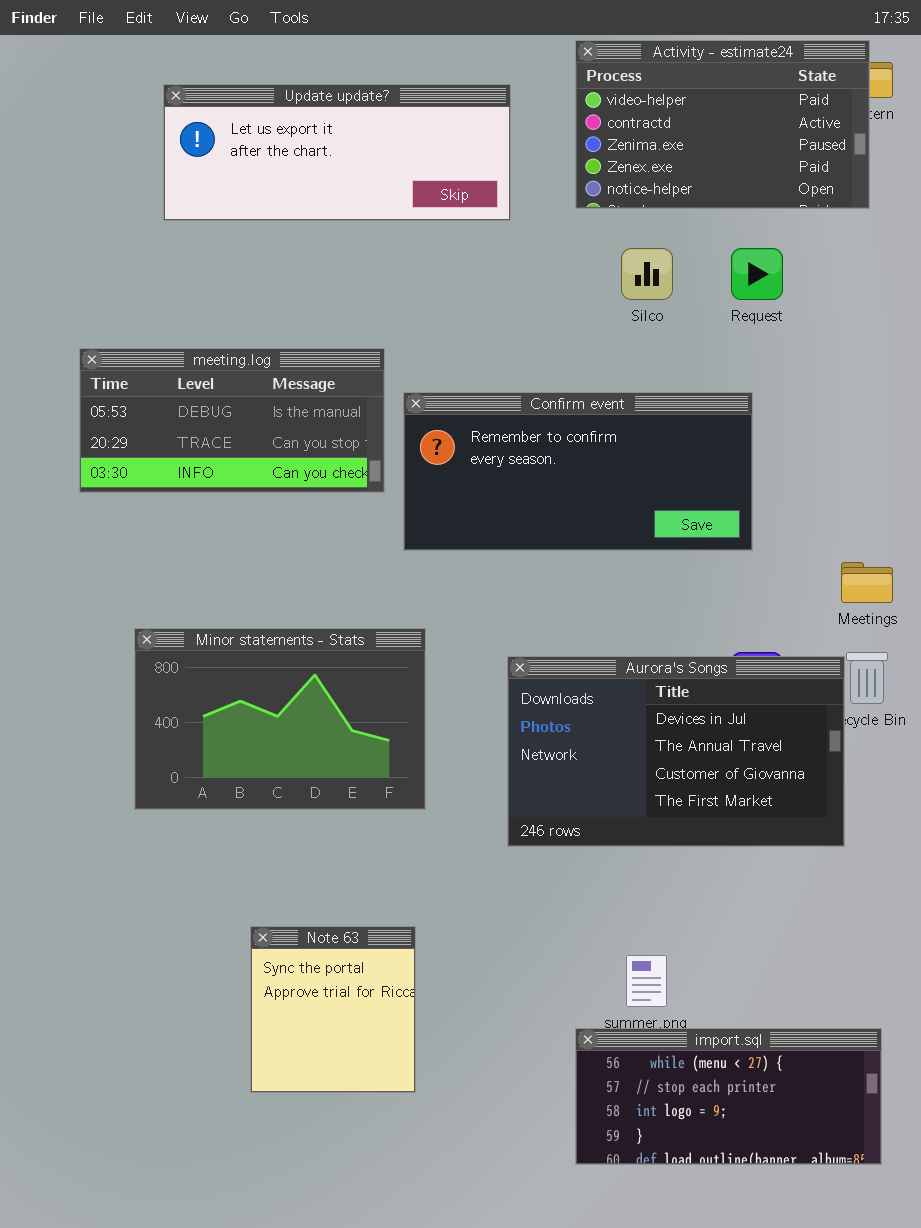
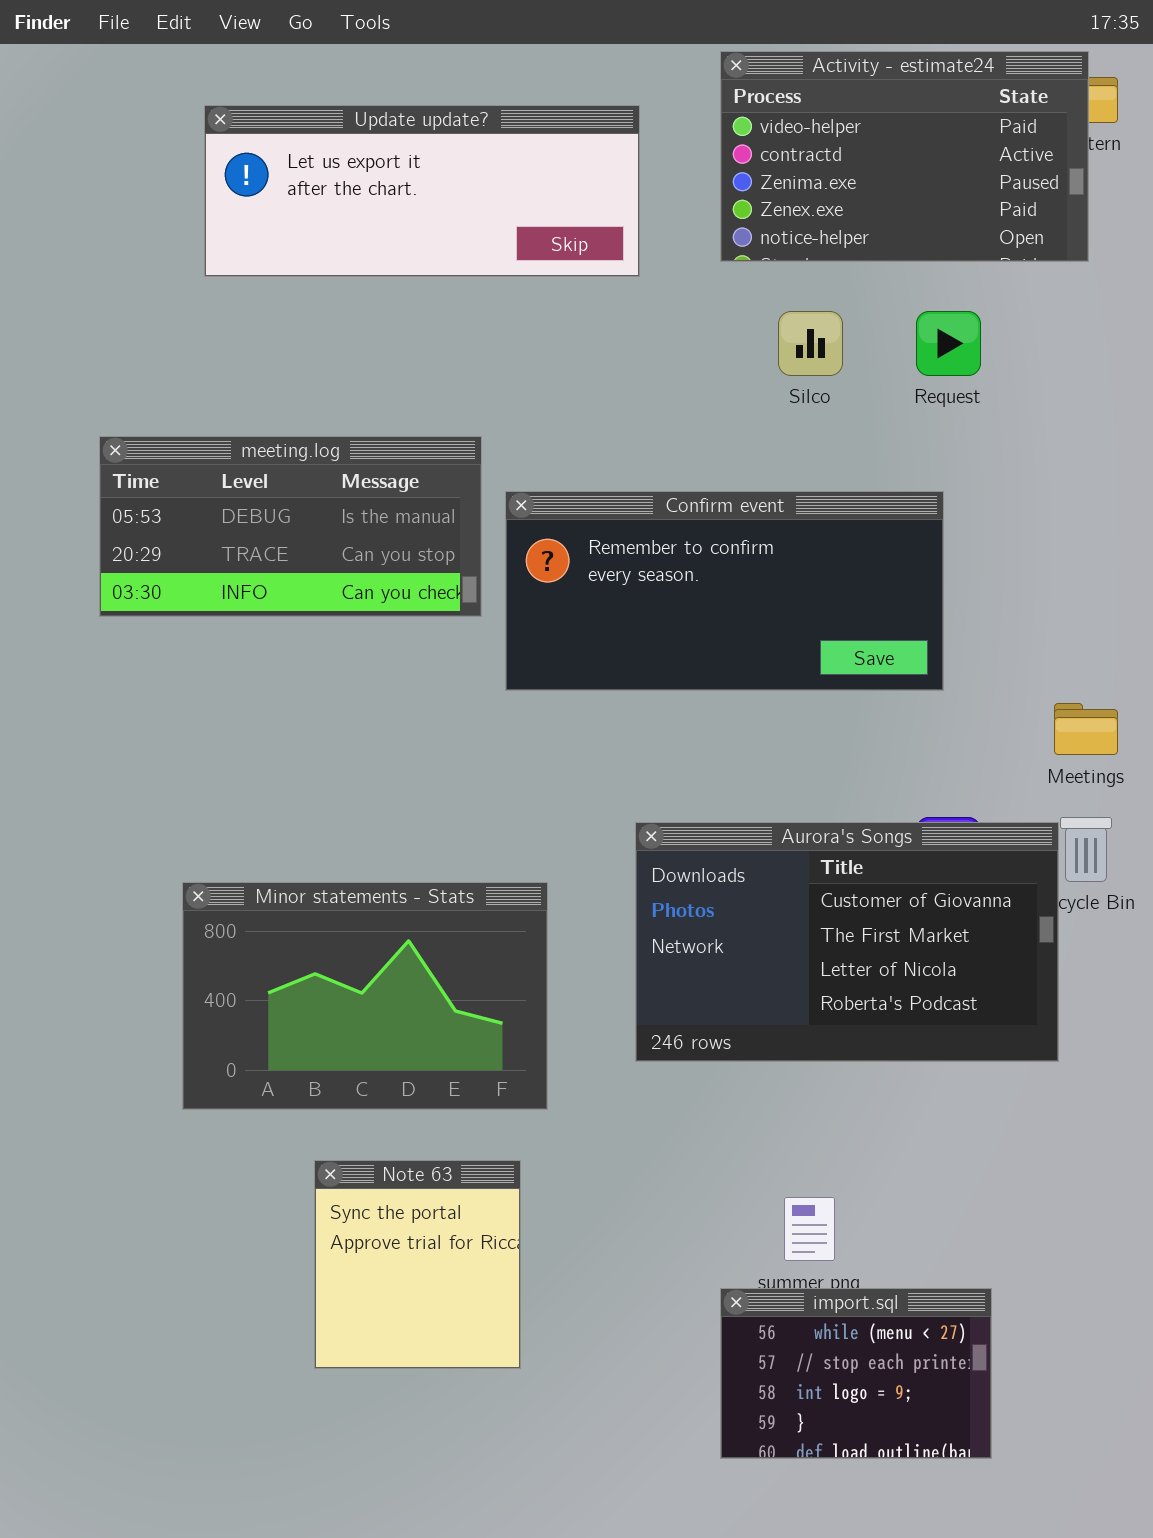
Minor statements - Stats: [134,628,426,810] -> [182,882,548,1110], moved
Aurora's Songs: [507,656,845,847] -> [635,822,1059,1062], scrolled down 2 rows
import.sql: [575,1028,882,1165] -> [720,1288,992,1459], resized

